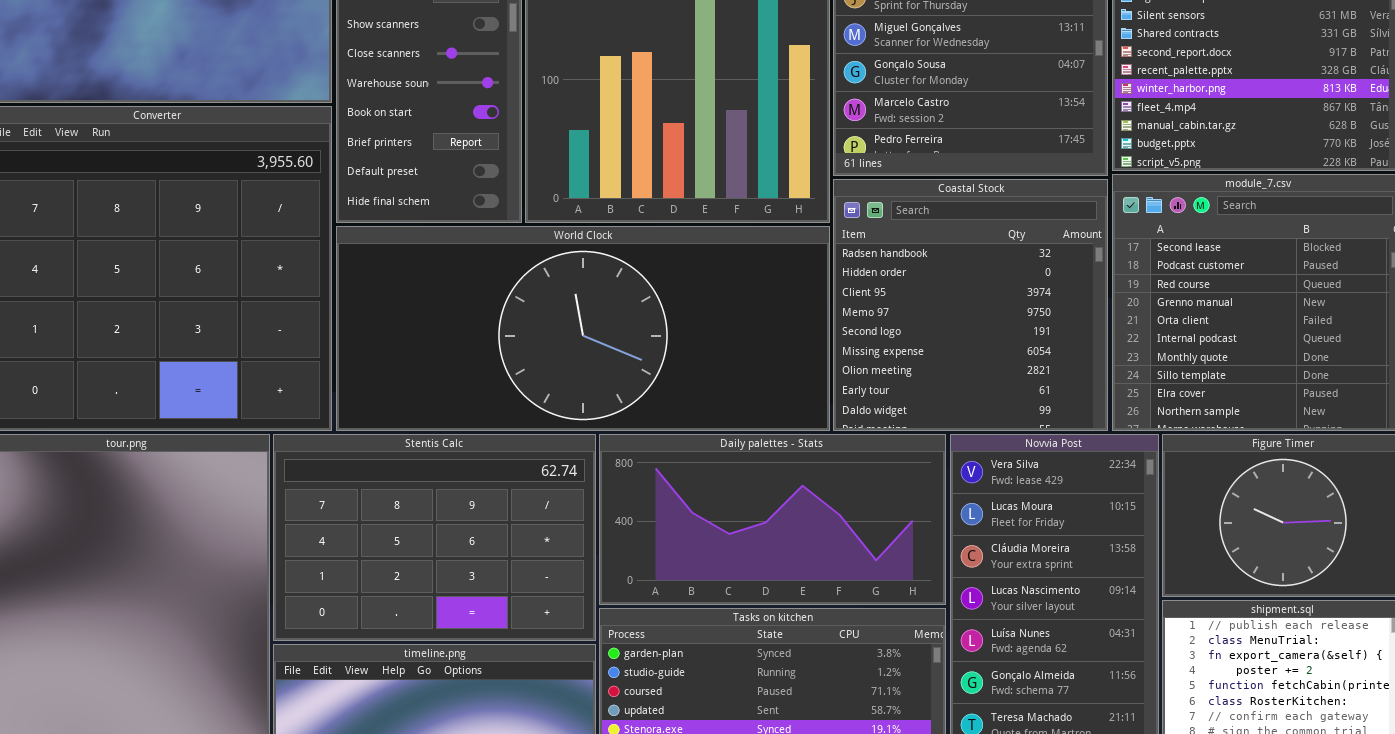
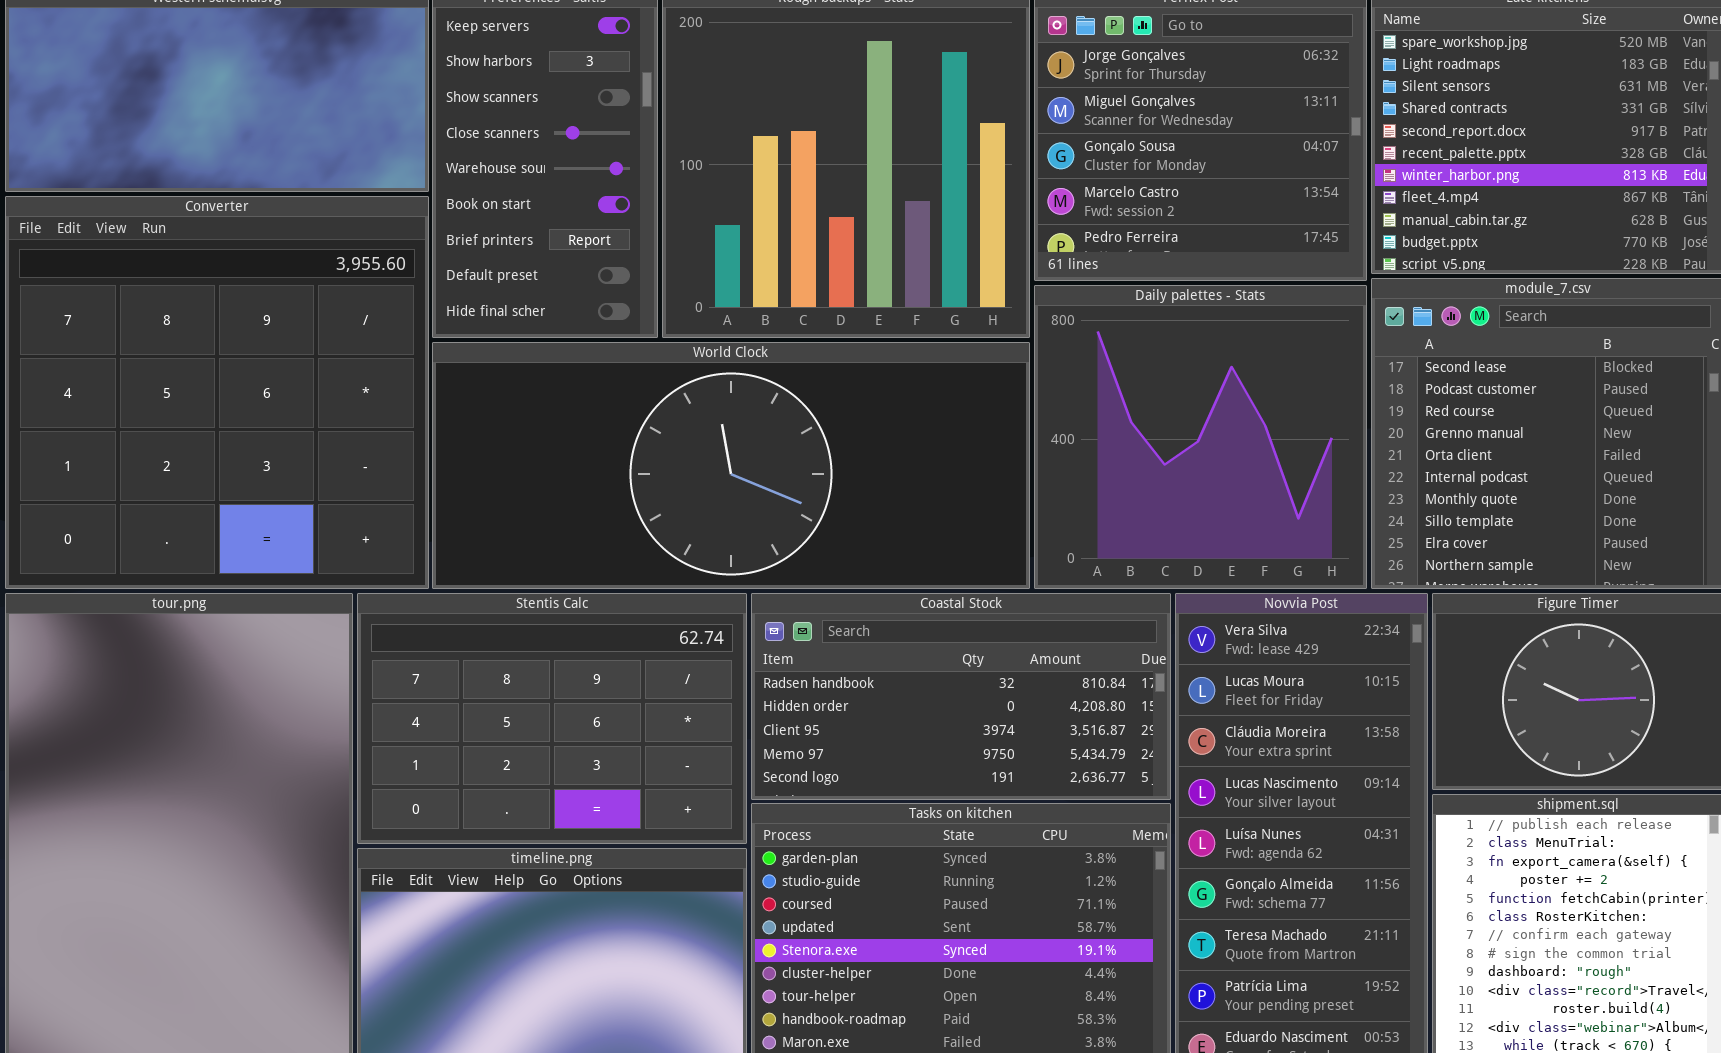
Coastal Stock: [833,179,1108,431] -> [751,593,1171,800], moved, resized
Daily palettes - Stats: [599,434,946,605] -> [1034,285,1367,589], moved, resized

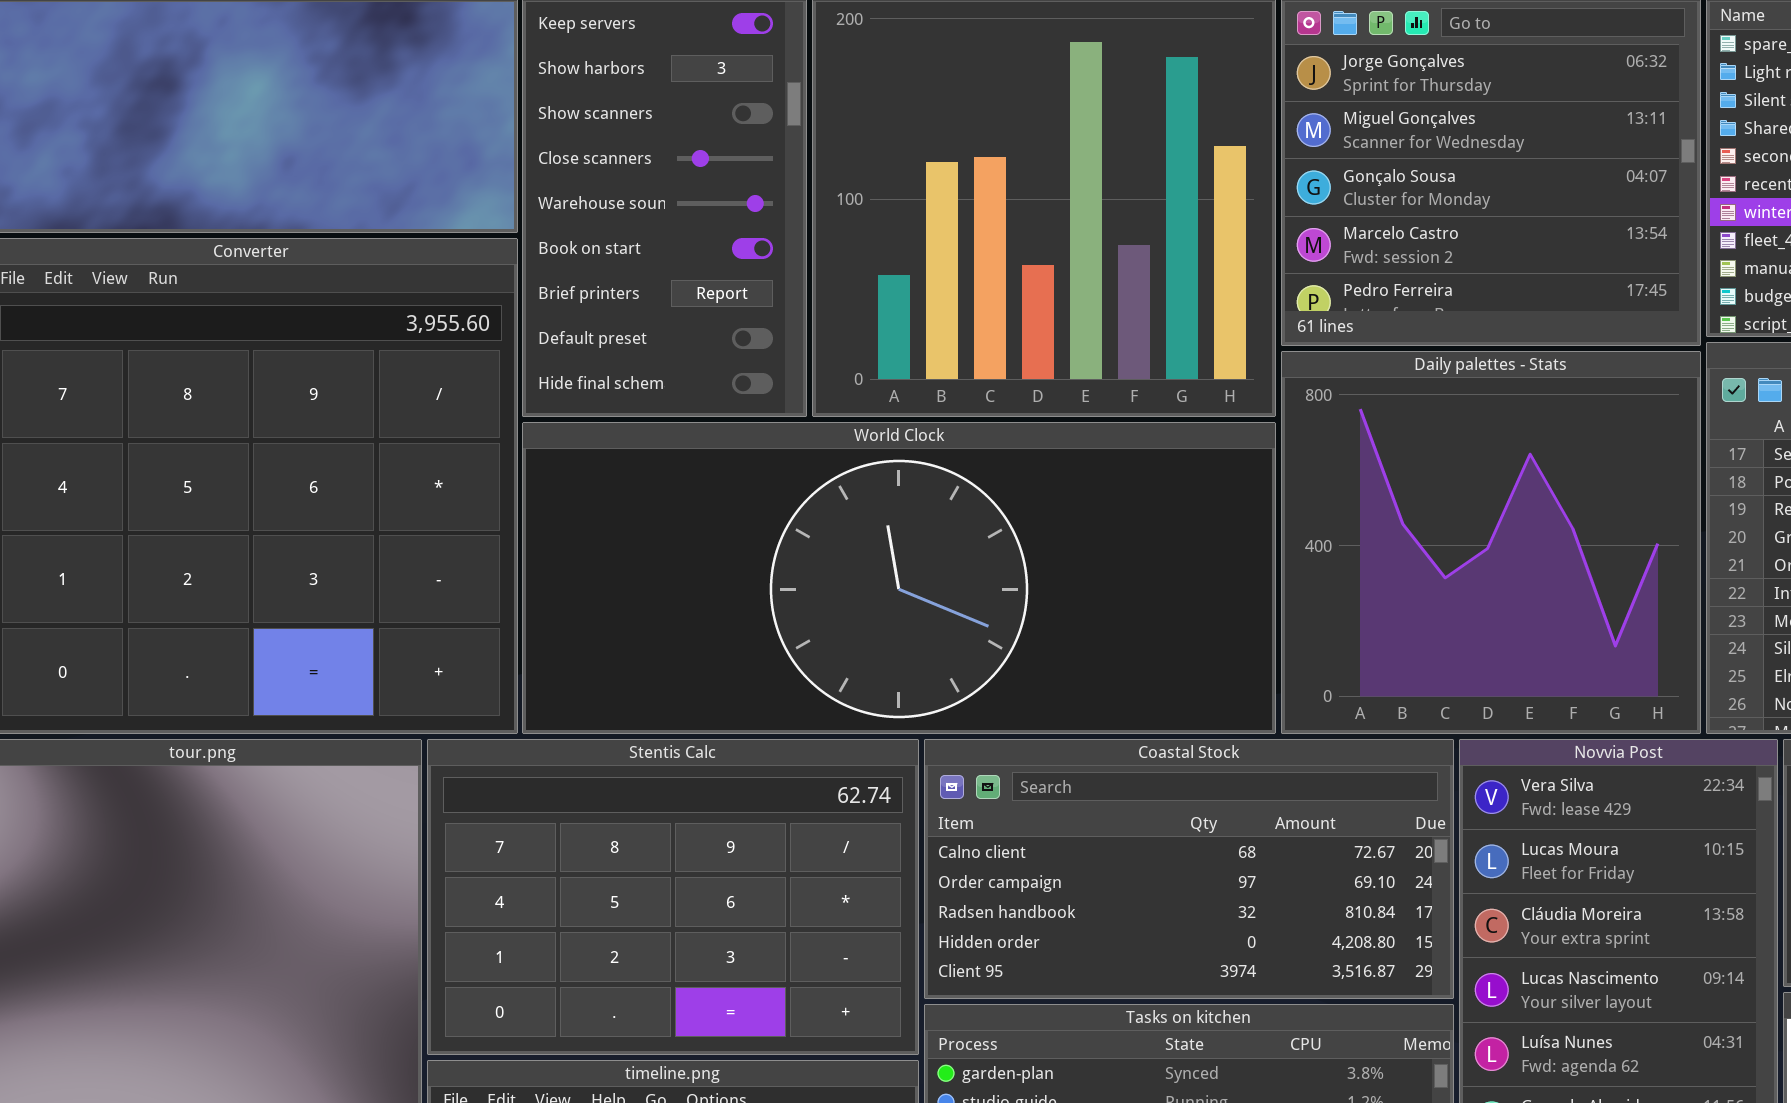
Coastal Stock: [751,593,1171,800] -> [924,739,1454,999], scrolled up 2 rows

